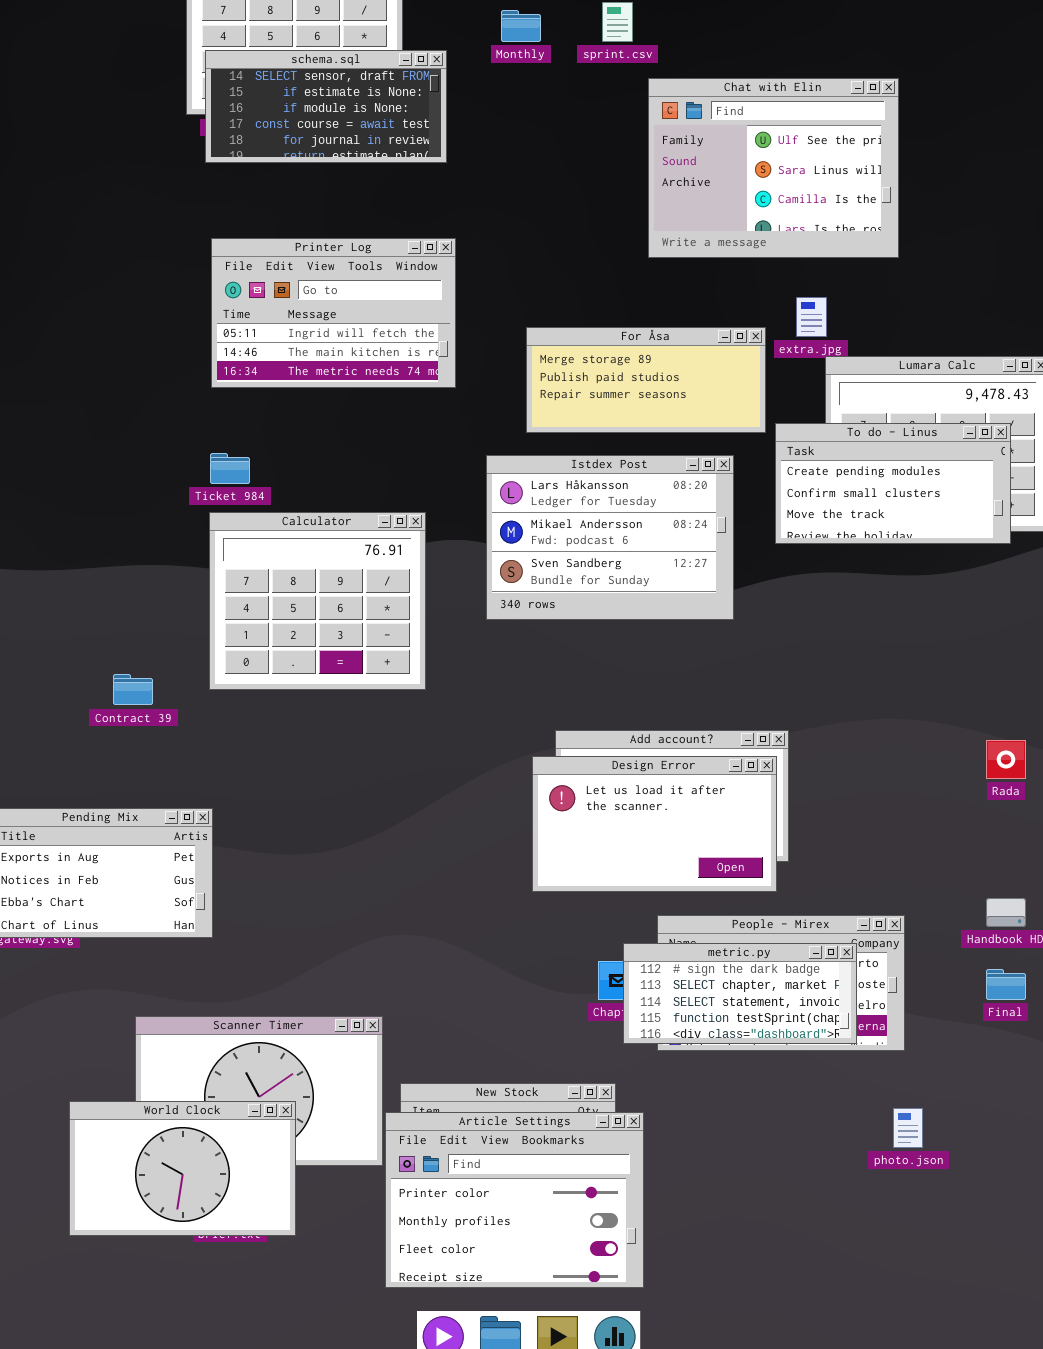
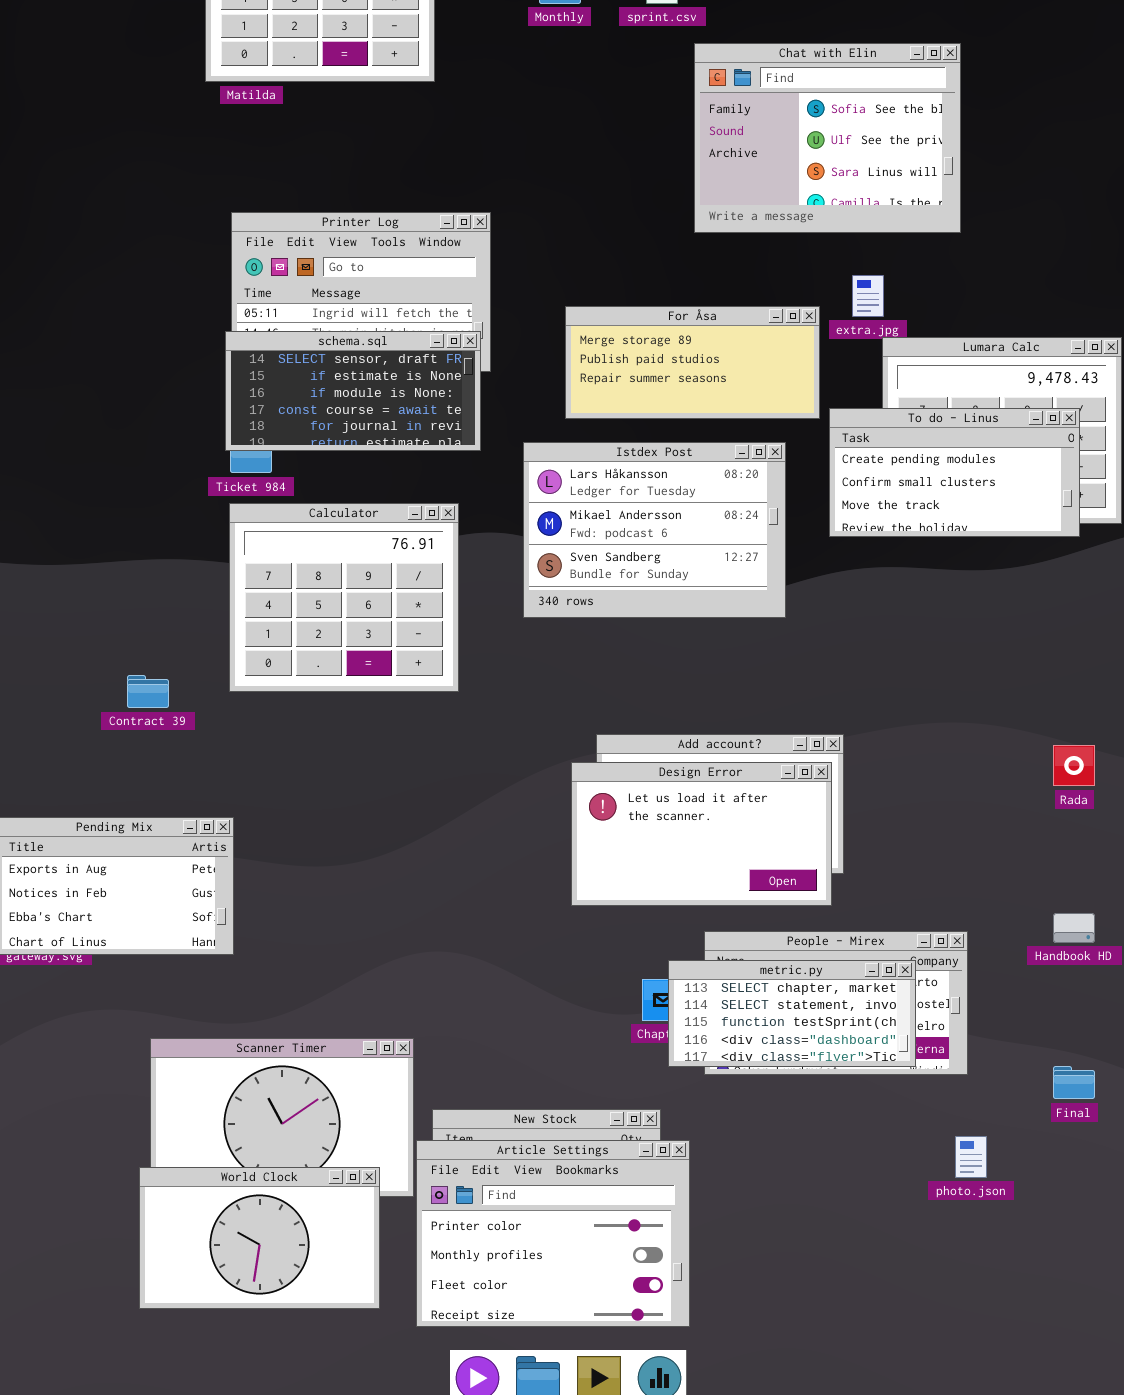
schema.sql: [205,50,447,163] -> [225,331,481,451], moved
Chat with Elin: [648,78,899,258] -> [694,43,961,233], scrolled up 1 row
metric.py: [623,943,857,1044] -> [668,960,916,1067], scrolled down 1 row
Final: [986,969,1026,1000] -> [1053,1066,1095,1099], moved
World Clock: [69,1101,296,1236] -> [139,1167,380,1309], moved

